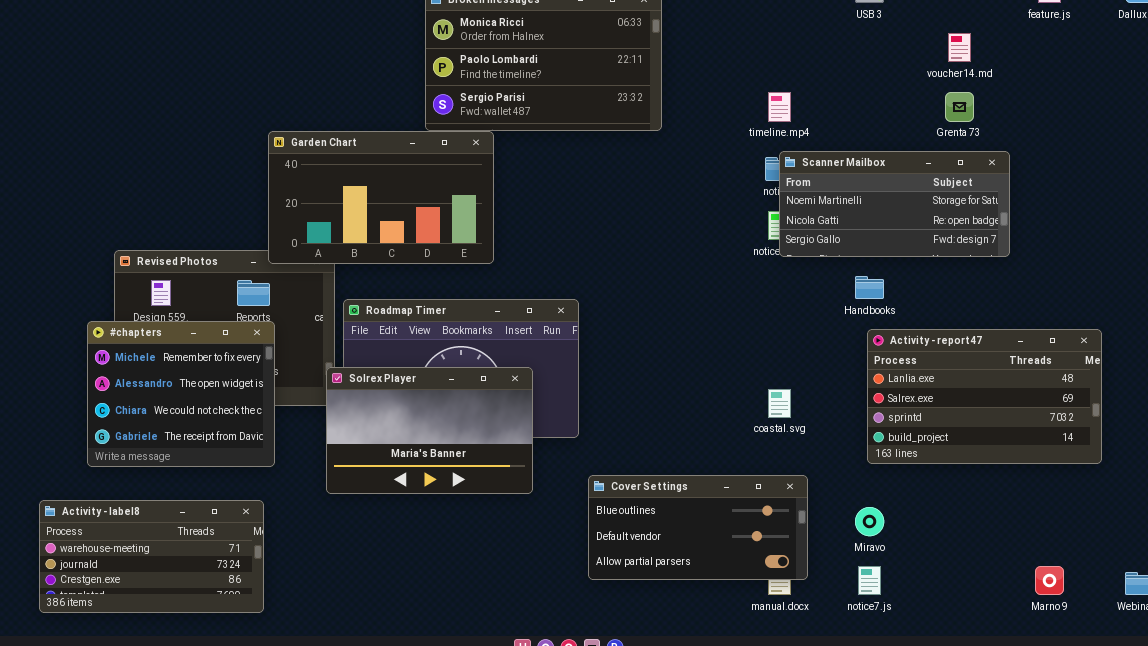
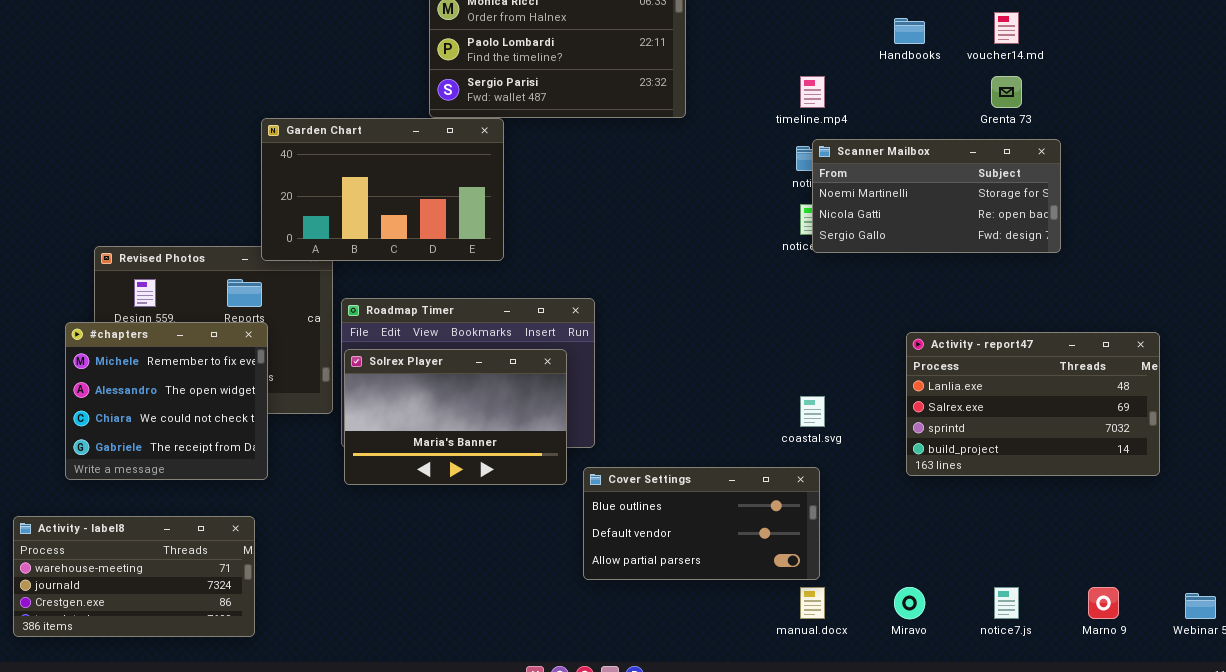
Handbooks: [855,276,884,299] -> [894,18,925,44], moved
Solrex Player: [326,367,533,494] -> [344,349,567,485], moved
Cover Settings: [588,475,808,580] -> [583,467,820,580], moved
Miravo: [855,507,884,536] -> [894,587,925,619], moved
notice7.js: [858,566,881,595] -> [994,587,1019,619], moved

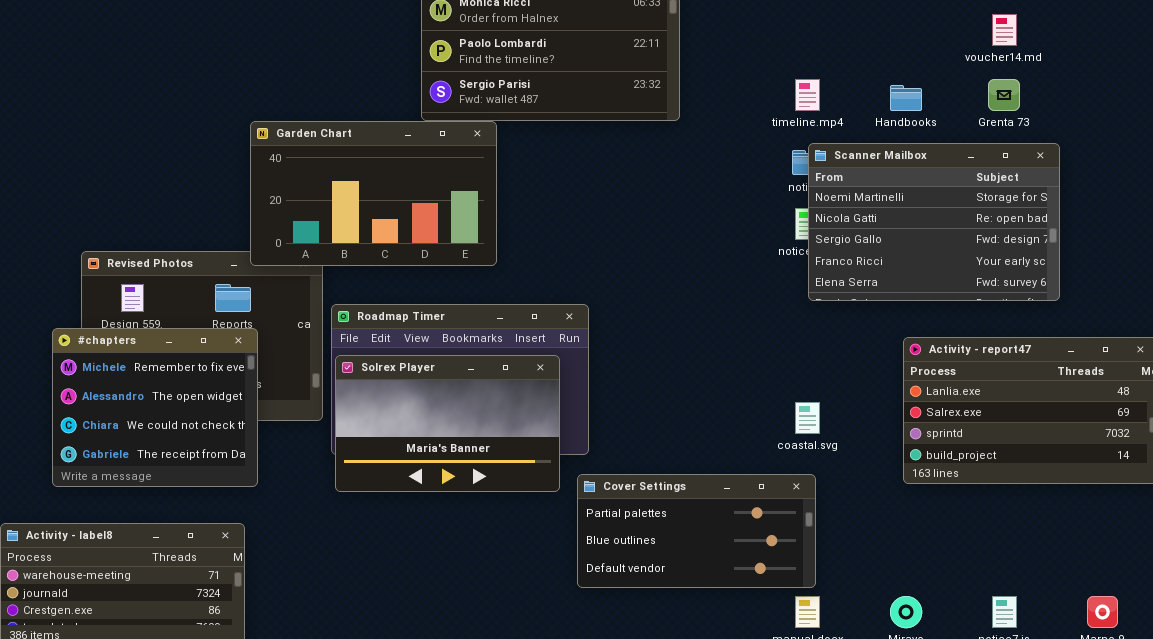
Handbooks: [894,18,925,44] -> [890,85,922,111], moved
Scanner Mailbox: [812,139,1061,253] -> [808,143,1060,301], resized
Cover Settings: [583,467,820,580] -> [577,474,816,588], scrolled up 1 row

